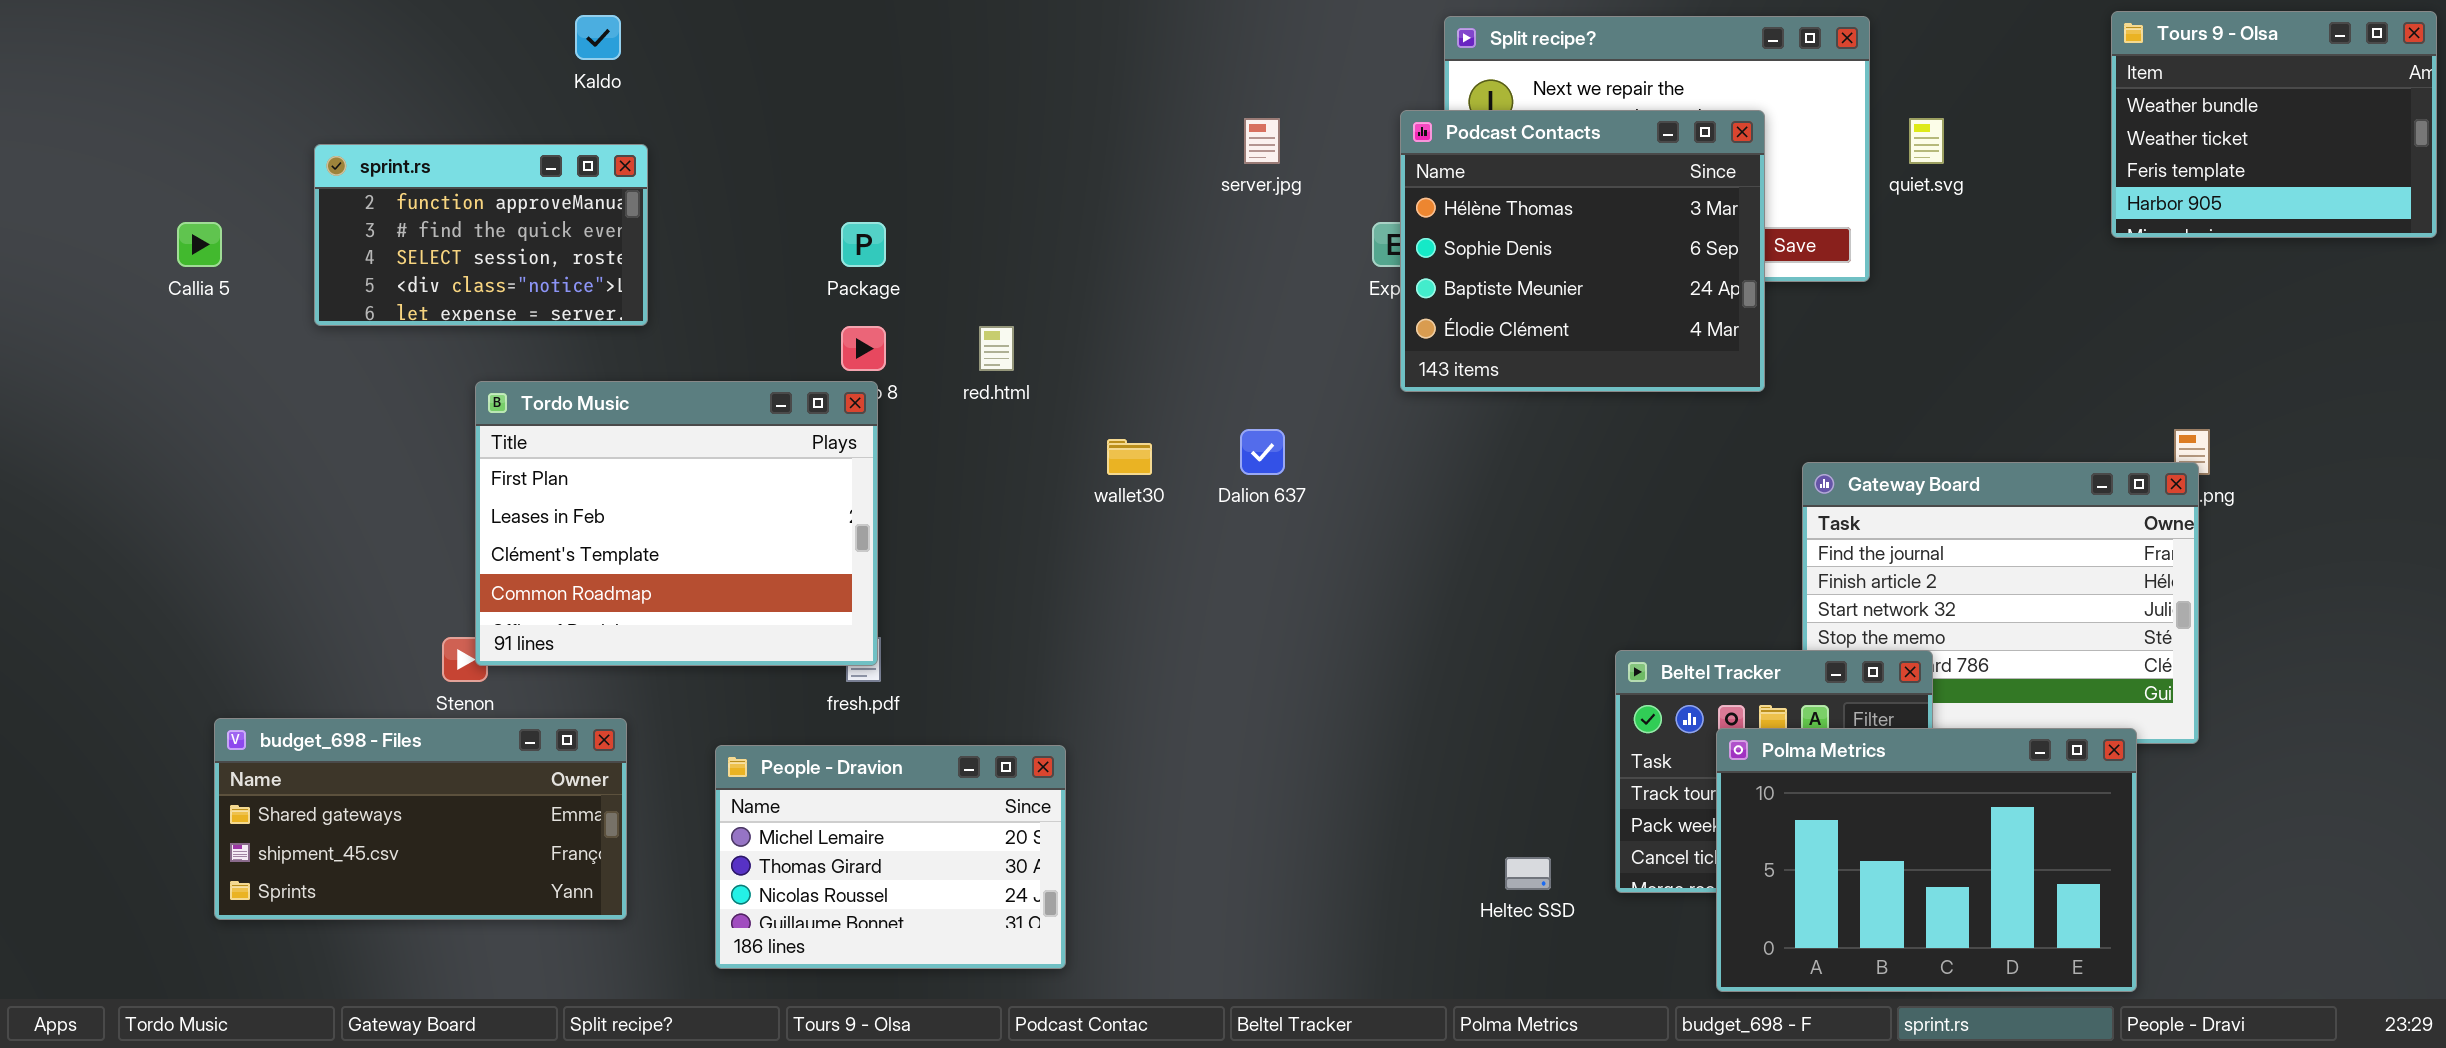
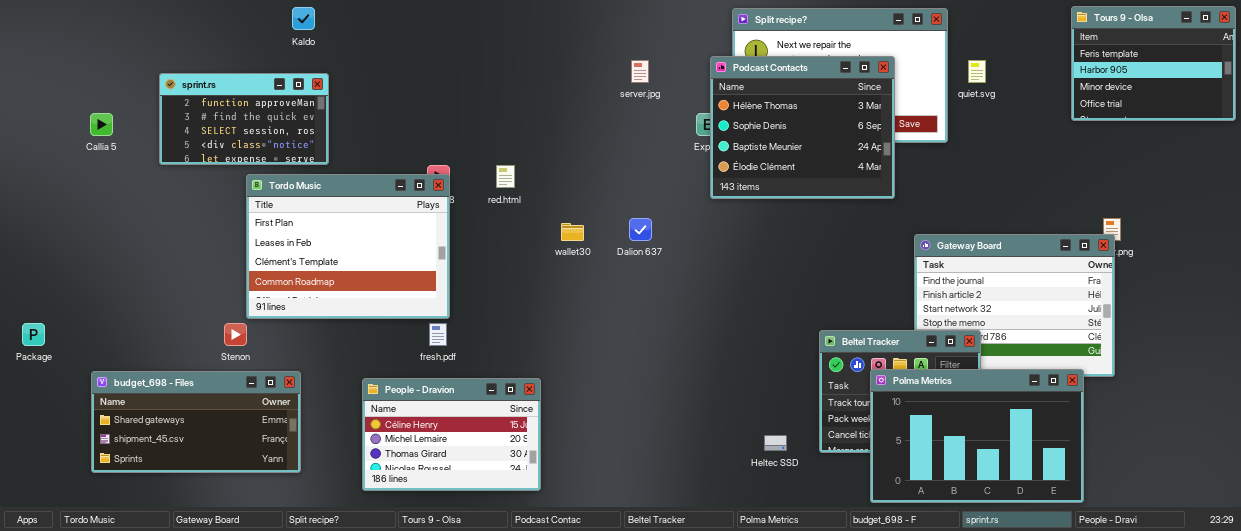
Tours 9 - Olsa: [2111,11,2437,238] -> [1071,6,1236,121], scrolled down 2 rows
Package: [841,222,886,267] -> [22,323,45,346], moved
Tordo Music: [475,381,878,666] -> [246,174,450,319], moved
budget_698 - Files: [214,718,627,920] -> [91,371,301,473], moved
People - Dravion: [715,745,1066,969] -> [362,378,541,491], scrolled up 1 row

